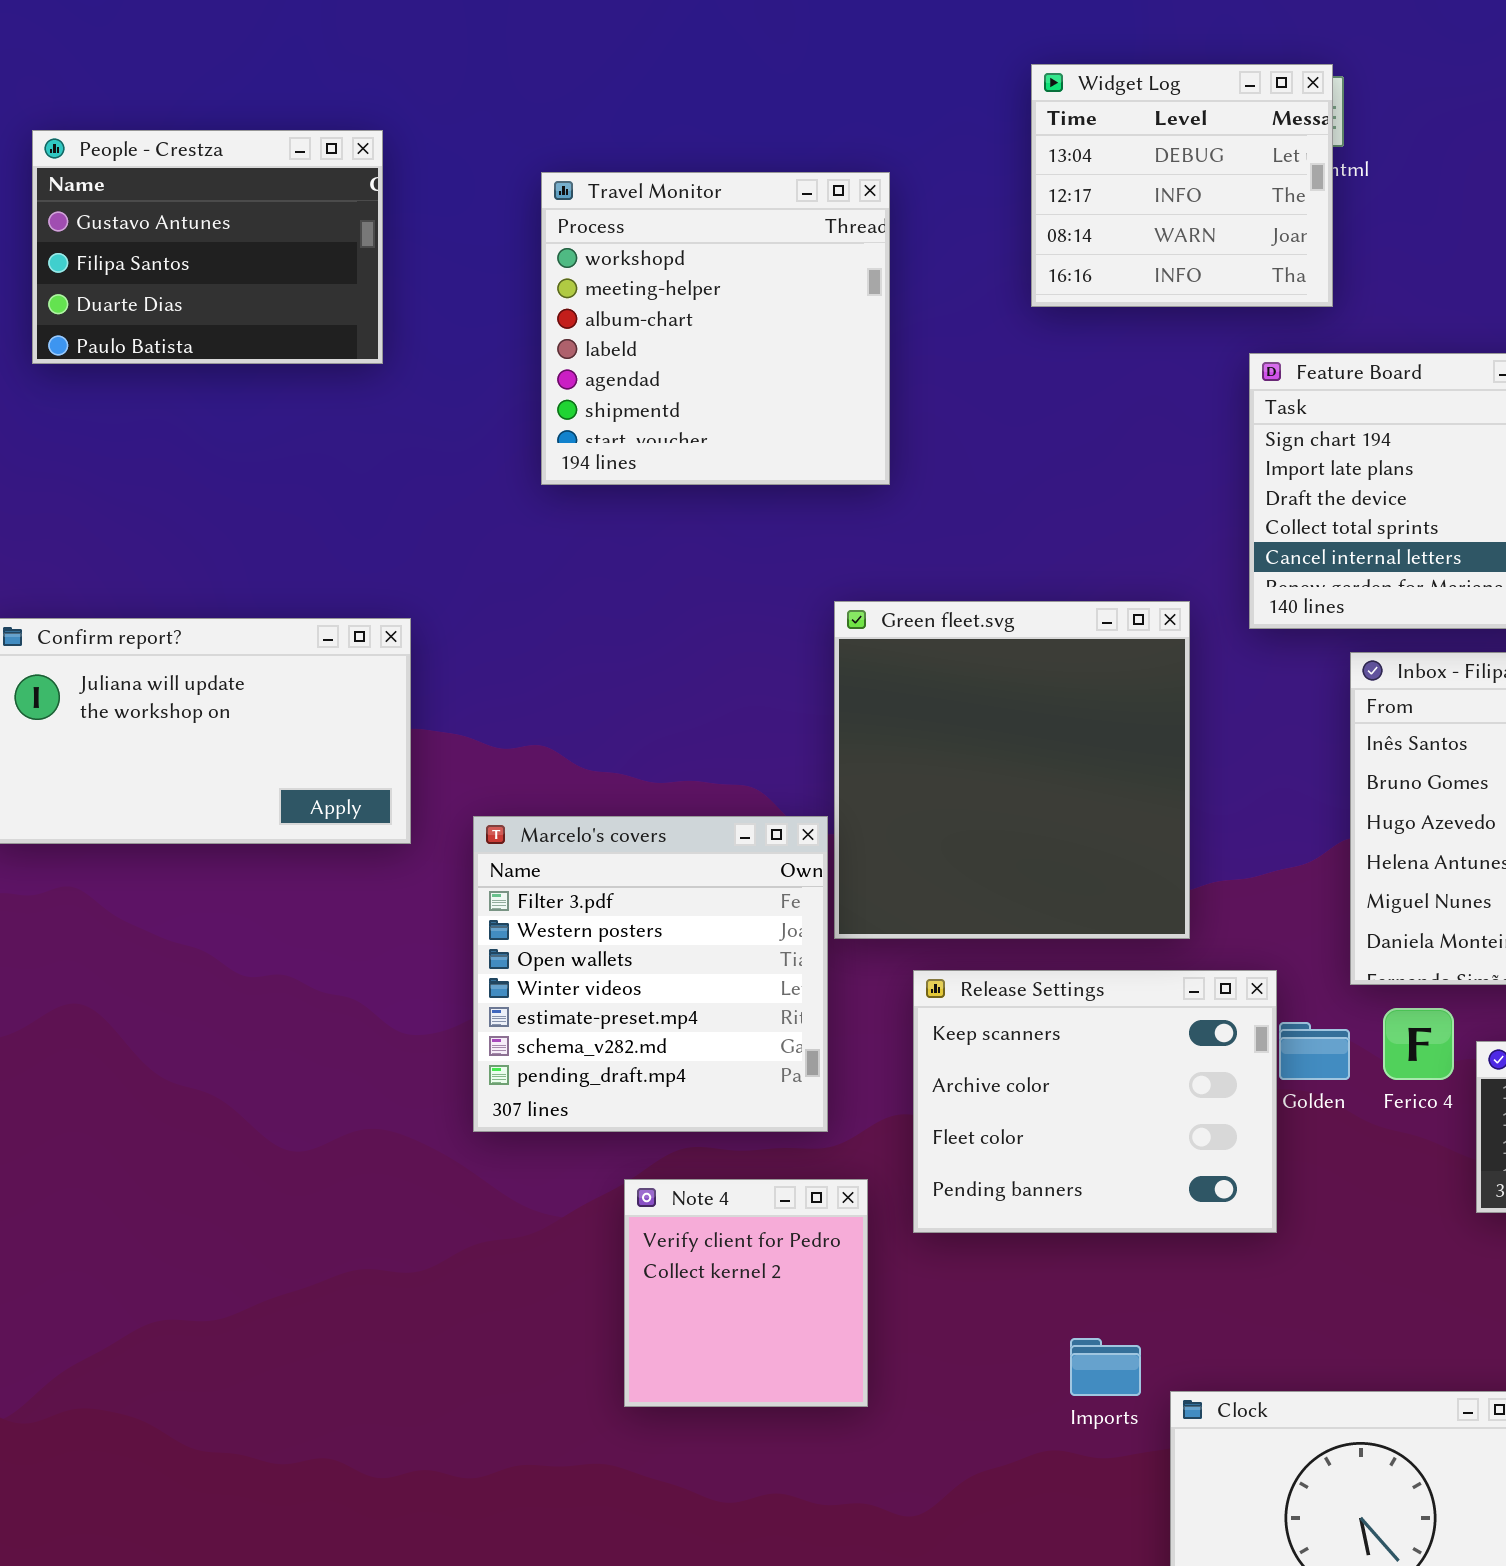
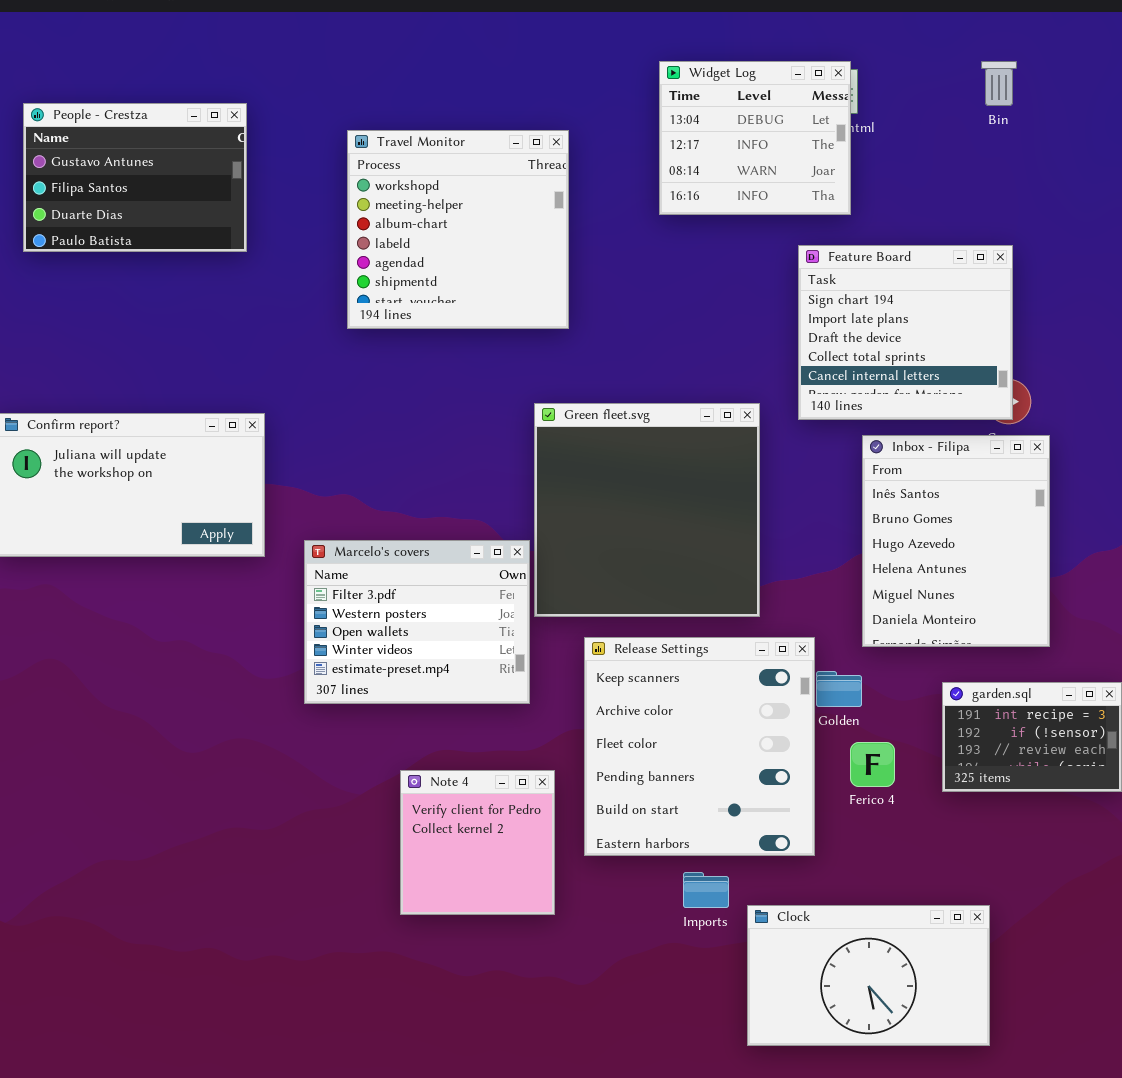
Marcelo's covers: [473,816,828,1132] -> [304,540,530,704], resized
Release Settings: [913,970,1277,1233] -> [584,637,815,856], resized
Ferico 4: [1383,1008,1454,1080] -> [850,742,895,787], moved

